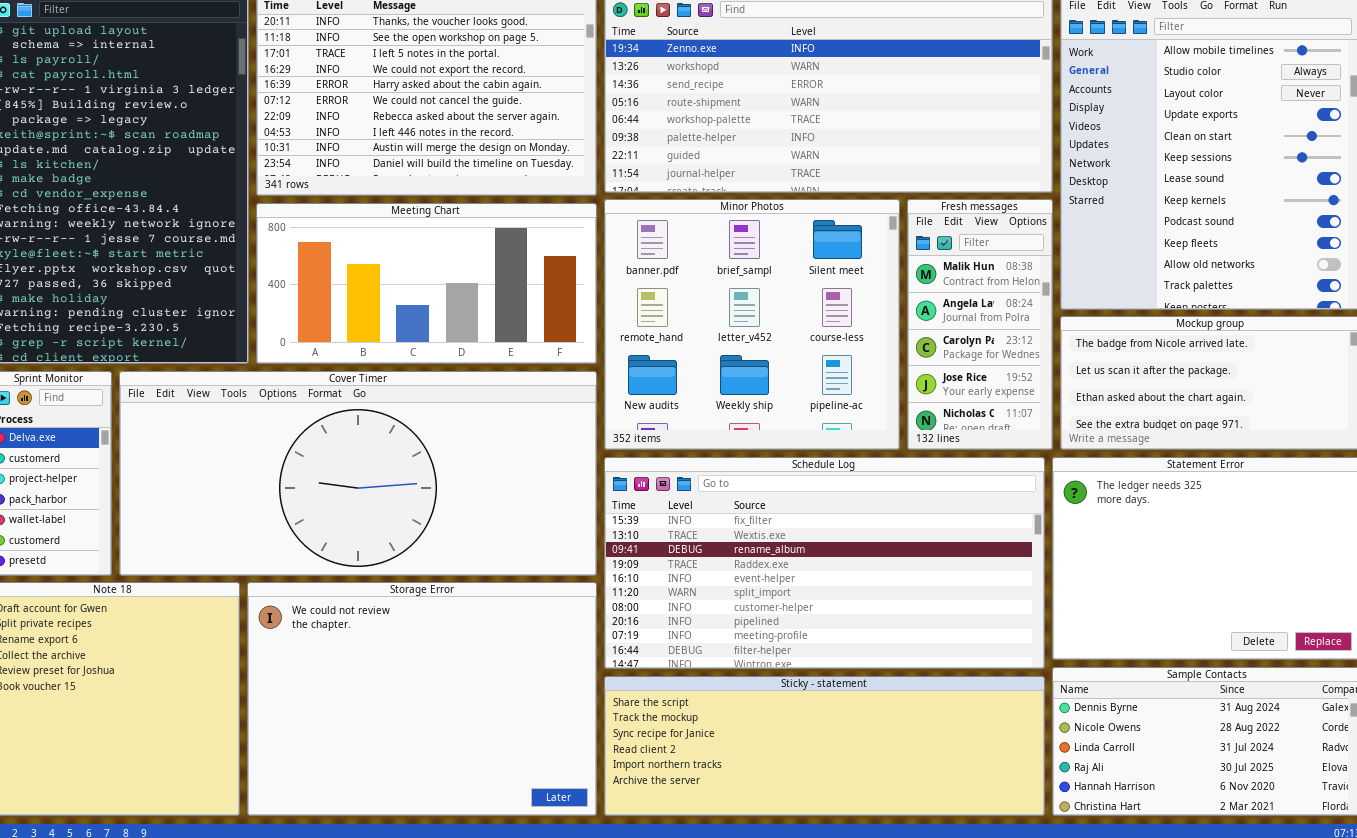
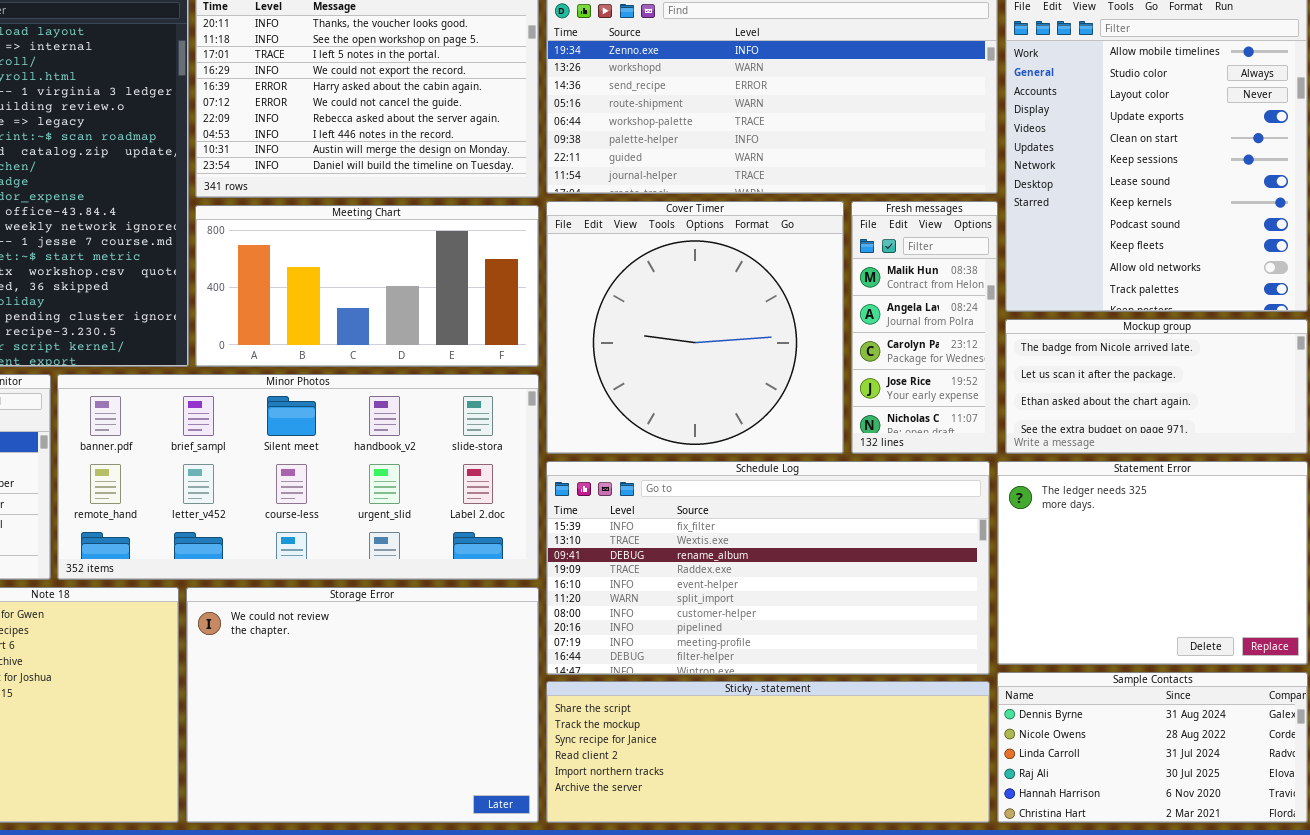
Minor Photos: [604,199,900,450] -> [57,374,539,580], moved, resized
Cover Timer: [119,371,597,576] -> [546,201,844,454], moved, resized

